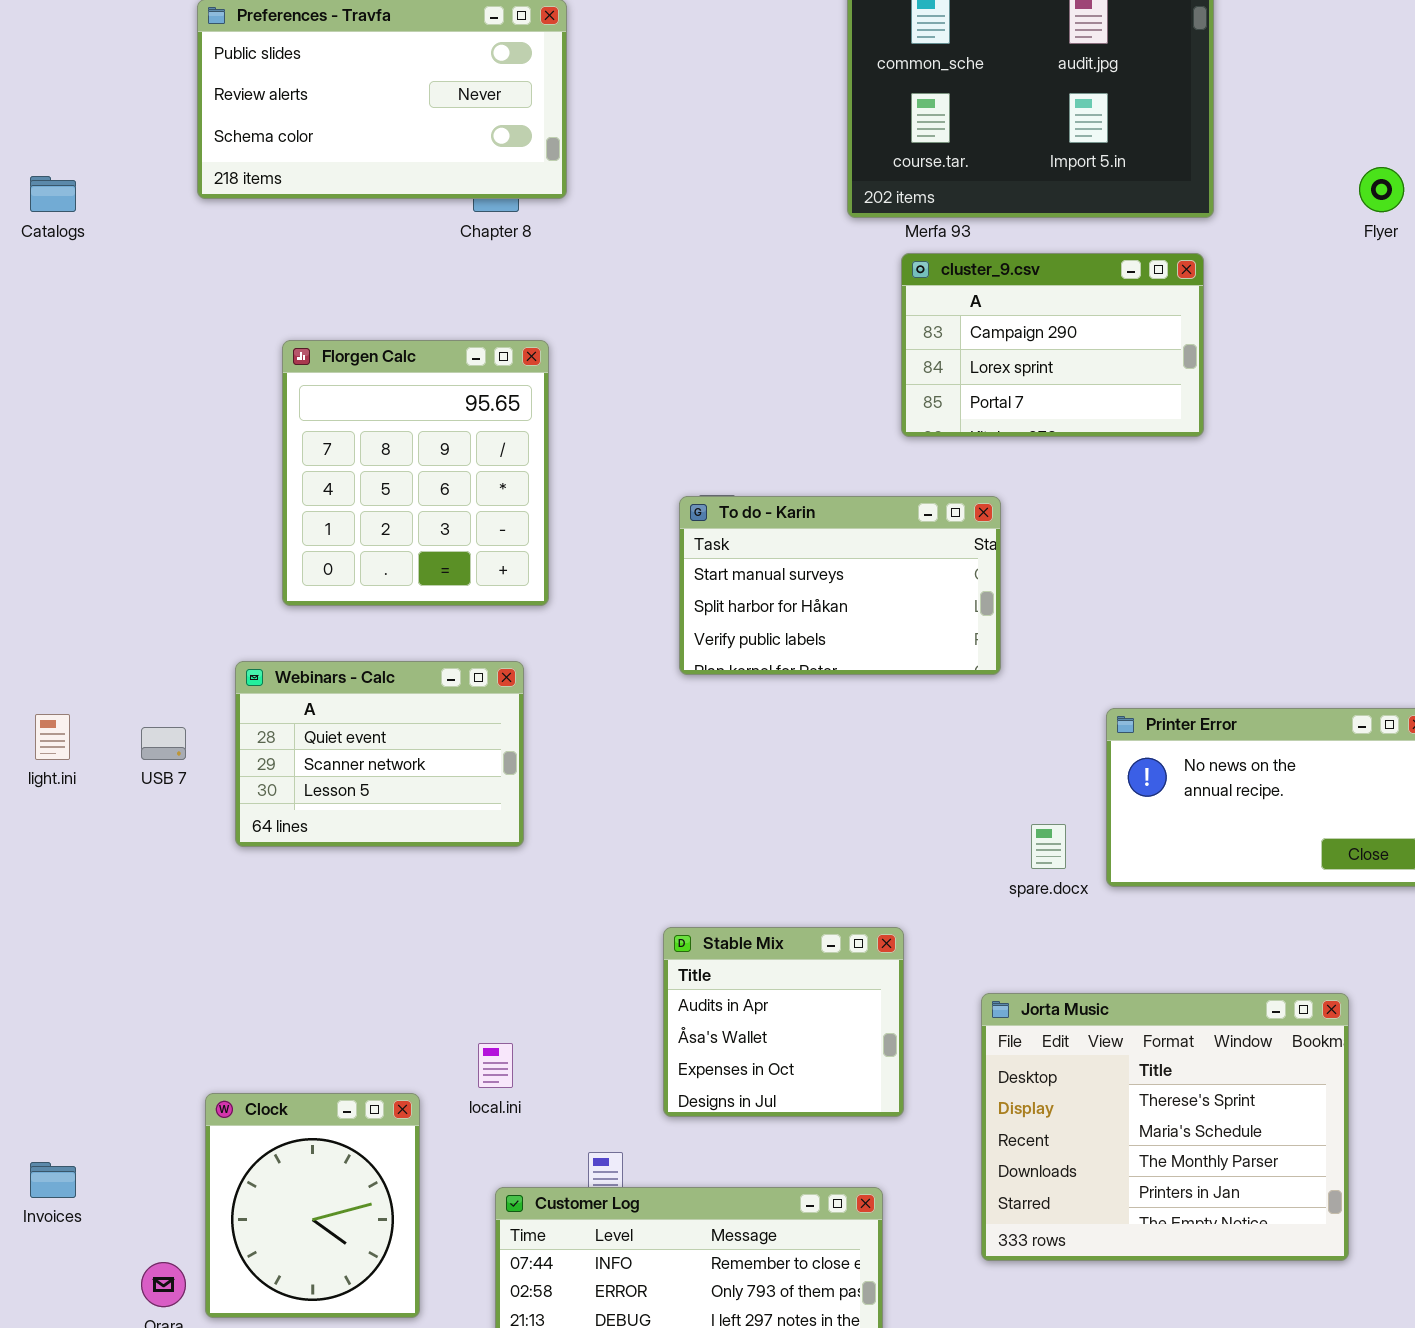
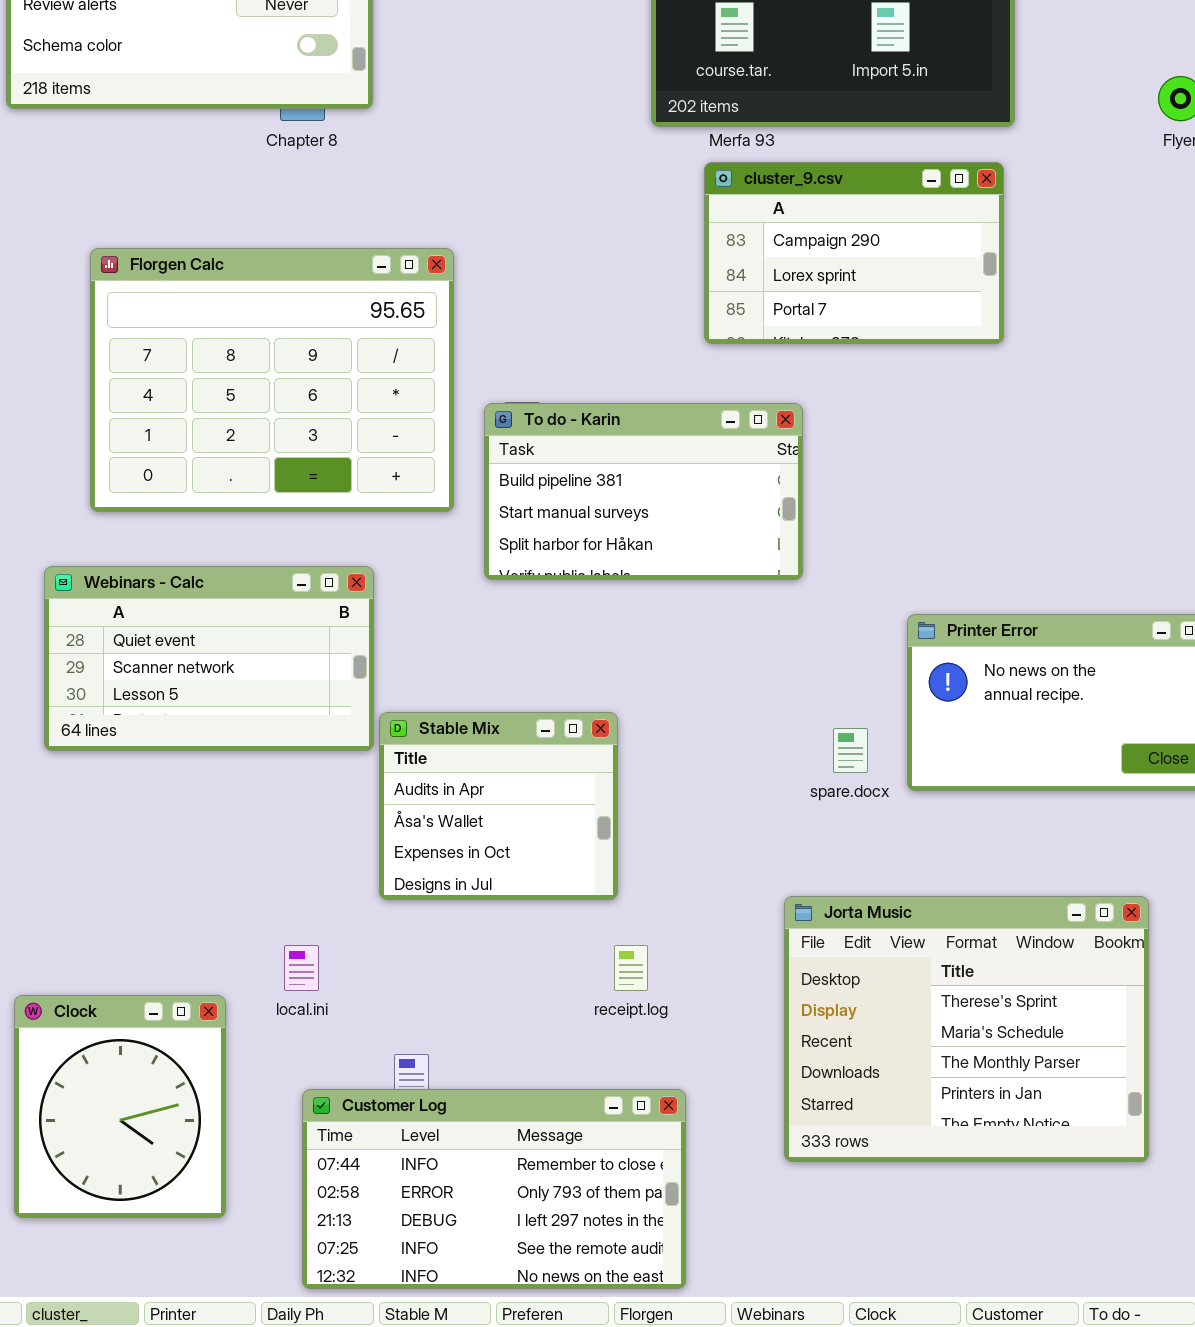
Florgen Calc: [282,340,549,606] -> [90,248,454,512], resized
To do - Karin: [679,496,1001,675] -> [484,403,803,580], scrolled up 1 row
Webinars - Calc: [235,661,524,847] -> [44,566,374,751], resized
Stable Mix: [663,927,904,1117] -> [379,712,618,900], moved

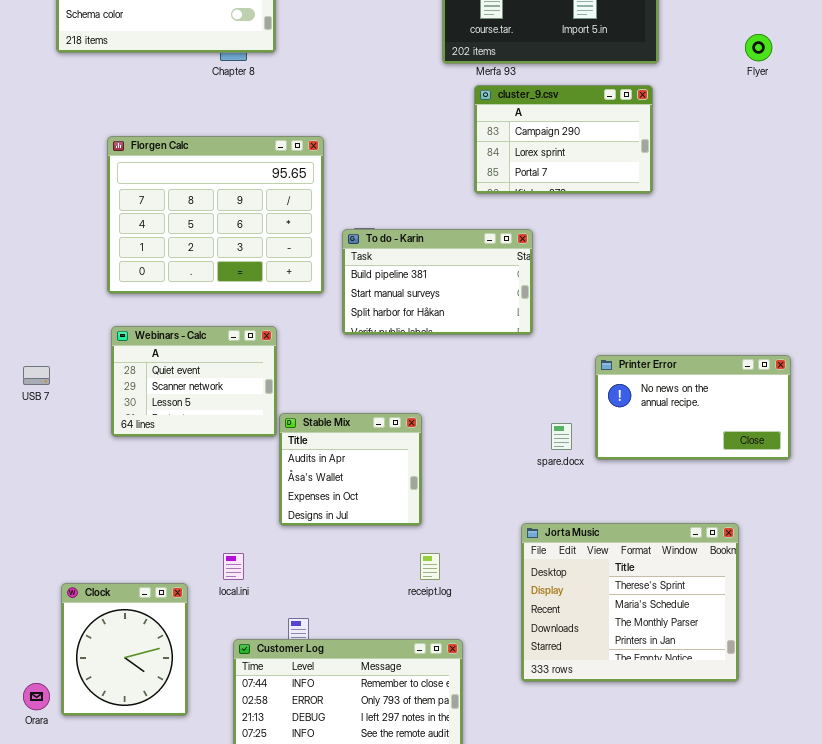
Webinars - Calc: [44,566,374,751] -> [111,326,277,437], resized

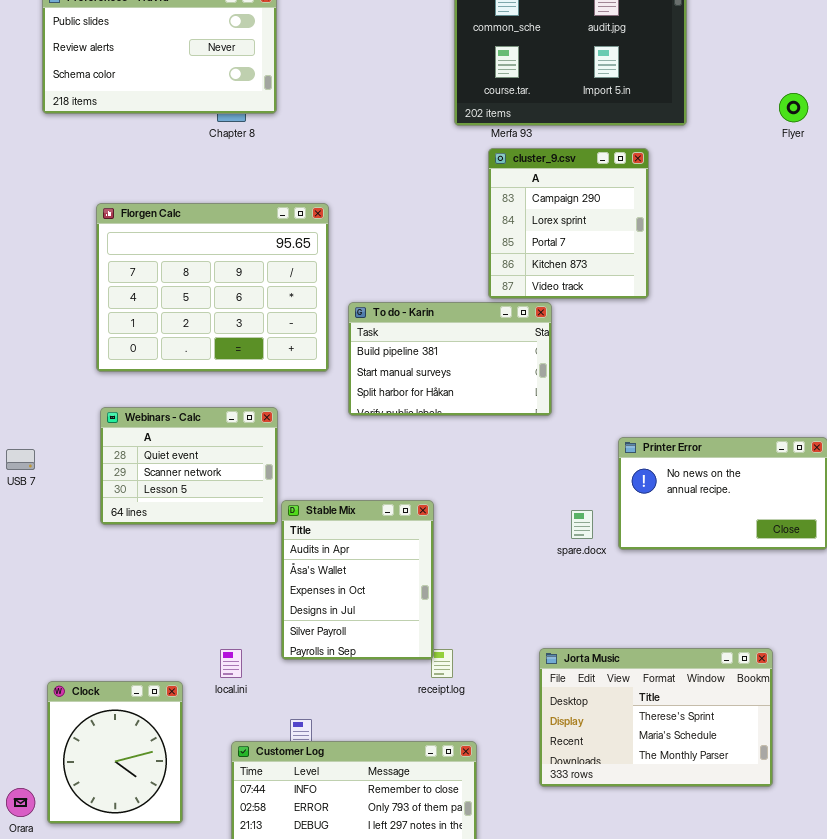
cluster_9.csv: [474,85,653,194] -> [488,148,649,299], resized
Stable Mix: [279,413,422,526] -> [281,500,434,660], resized
Jorta Music: [521,523,739,682] -> [539,648,773,787], resized

